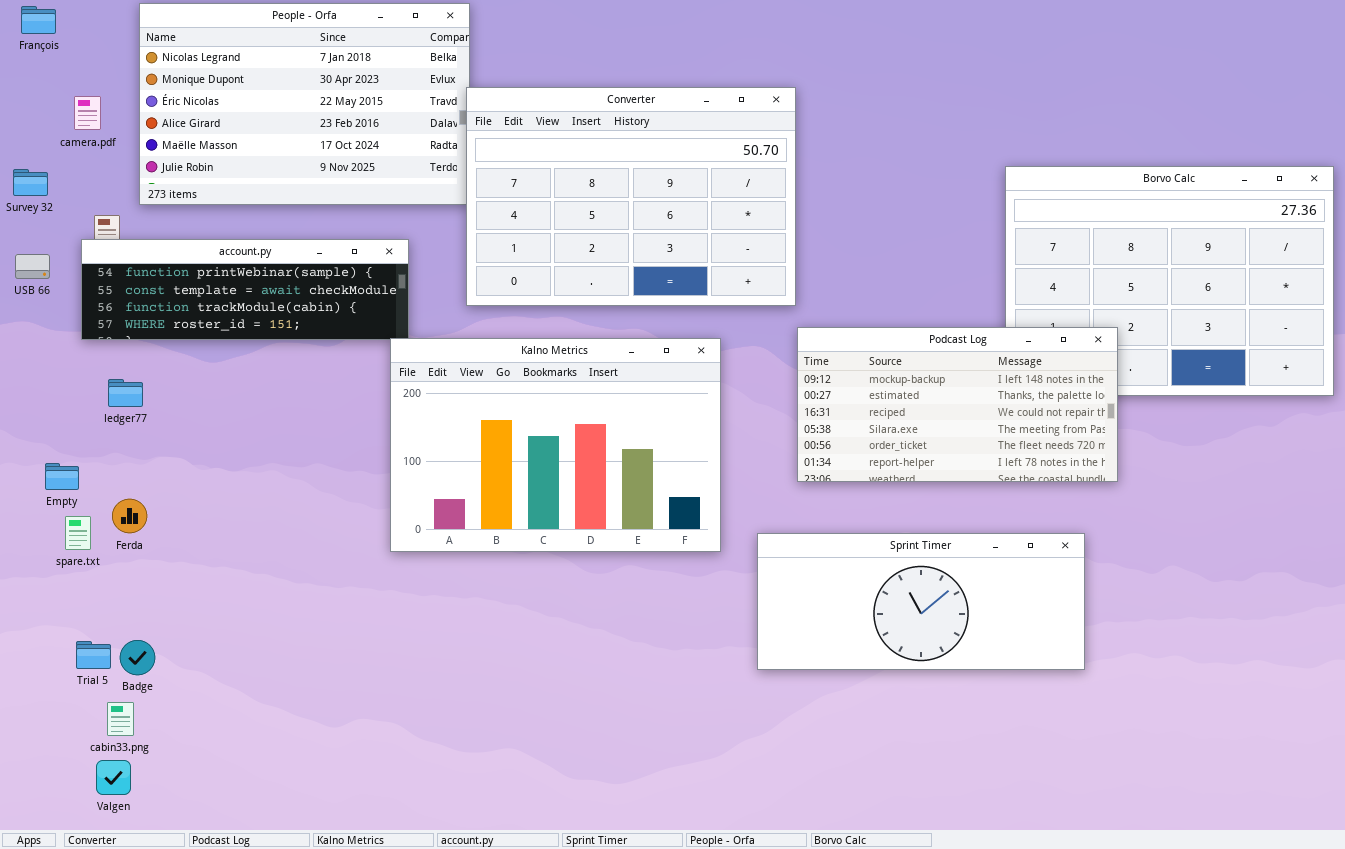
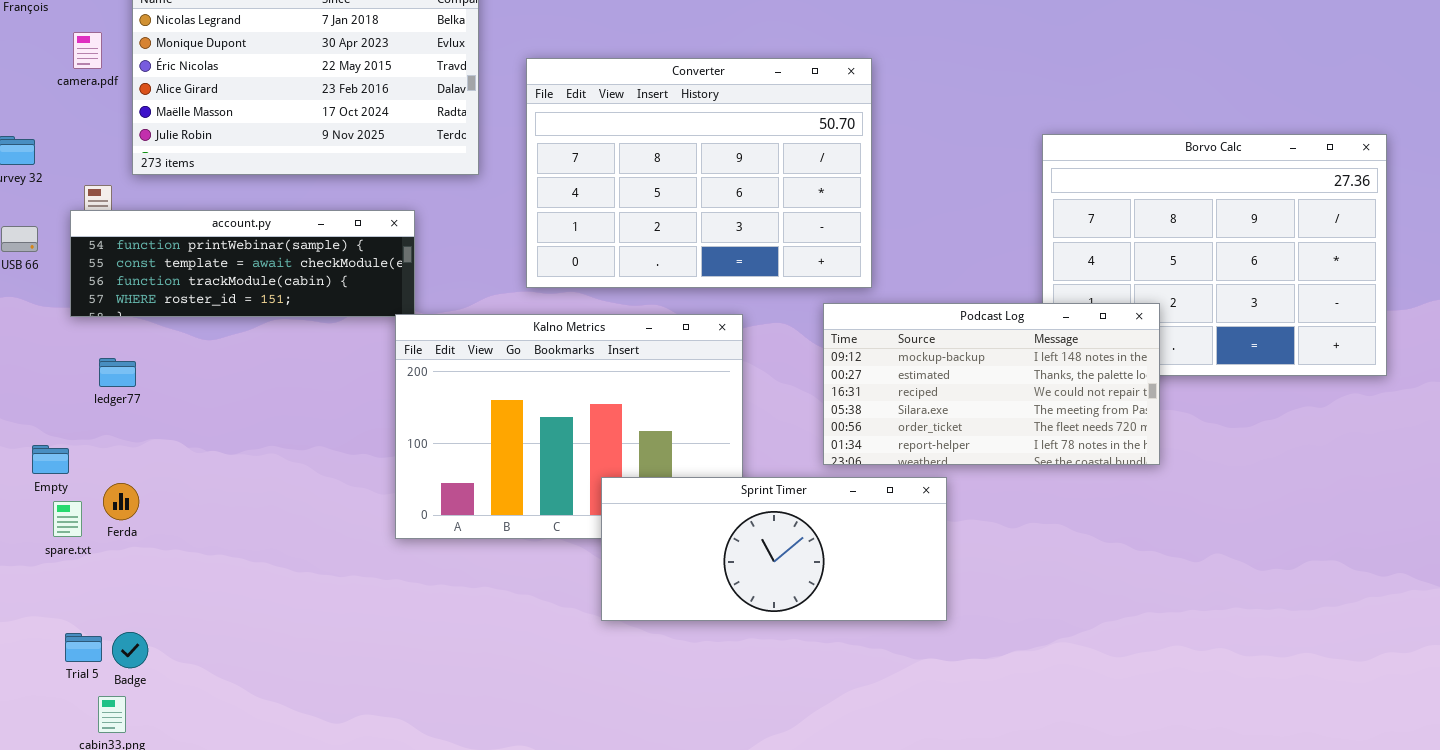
Converter: [466,87,796,306] -> [526,58,872,288], moved
camera.pdf: [74,96,101,130] -> [73,32,102,69], moved
Sprint Timer: [757,533,1085,670] -> [601,477,947,621], moved

